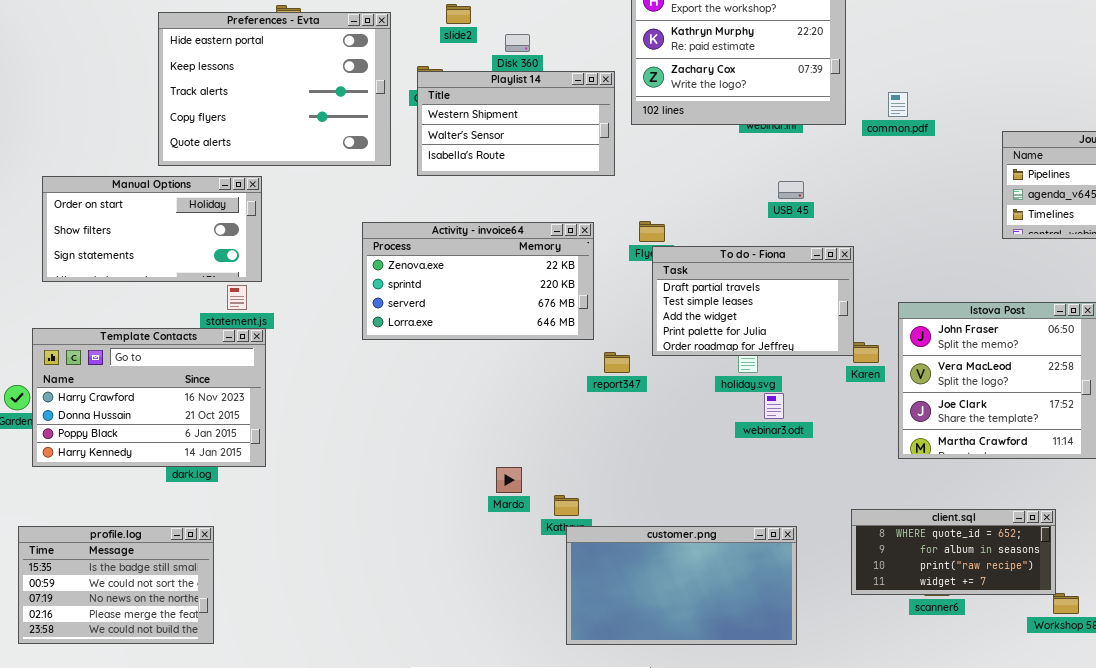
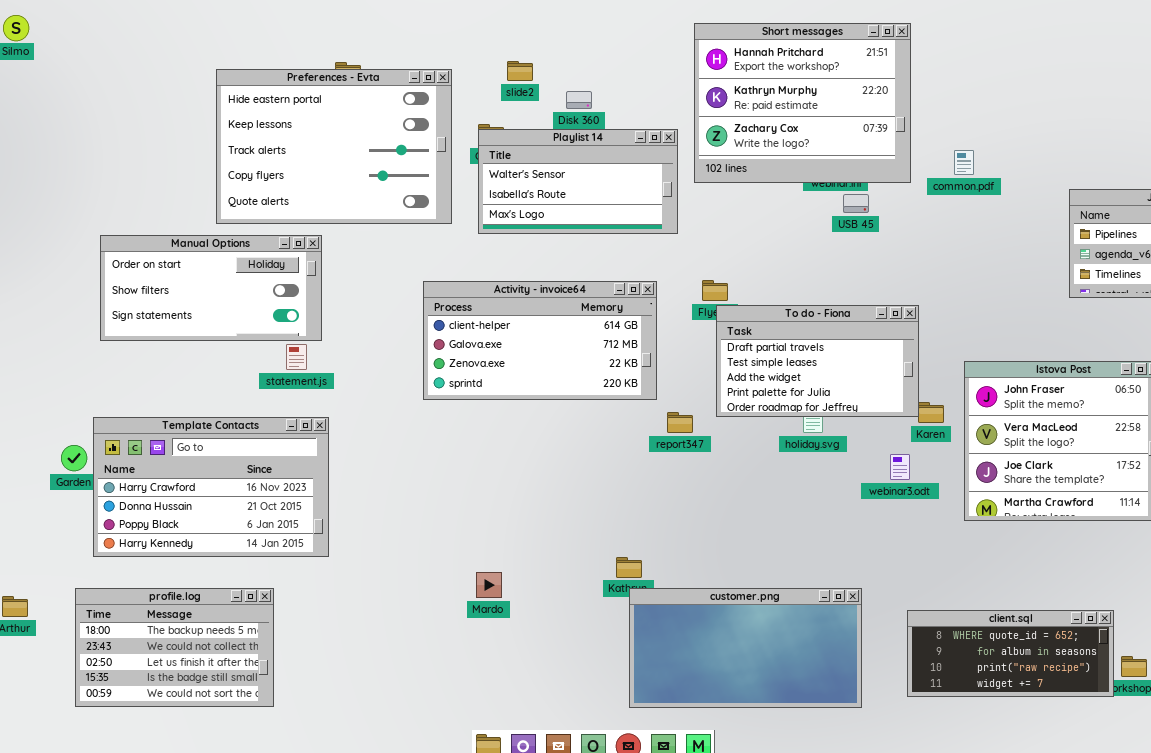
Playlist 14: [417,71,615,176] -> [478,129,678,234], scrolled down 1 row
USB 45: [778,181,804,199] -> [843,194,869,213], moved
Activity - invoice64: [362,222,594,340] -> [423,281,657,400], scrolled up 2 rows
Template Contacts: [32,328,266,467] -> [93,417,329,557], moved
webinar3.odt: [764,393,784,419] -> [890,454,910,480], moved
Mardo: [496,467,522,493] -> [476,572,502,598], moved
client.sql: [851,509,1056,595] -> [907,610,1114,697], moved
profile.log: [18,526,214,644] -> [75,588,274,707], scrolled up 3 rows

